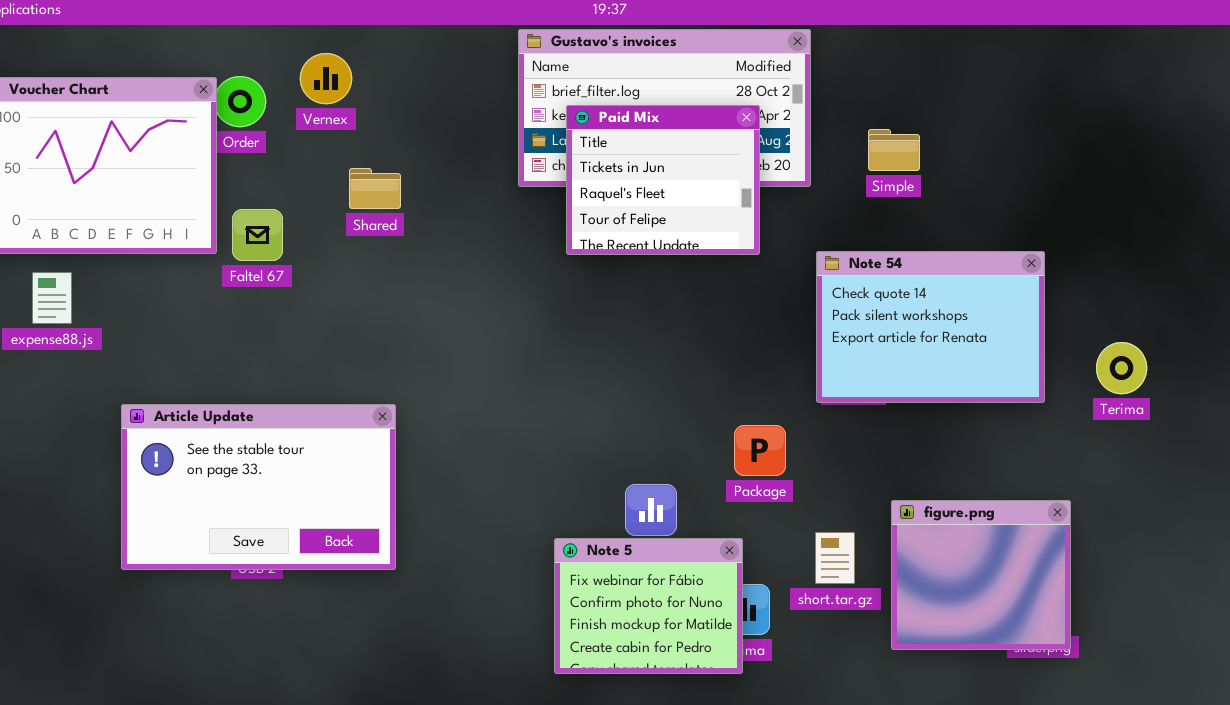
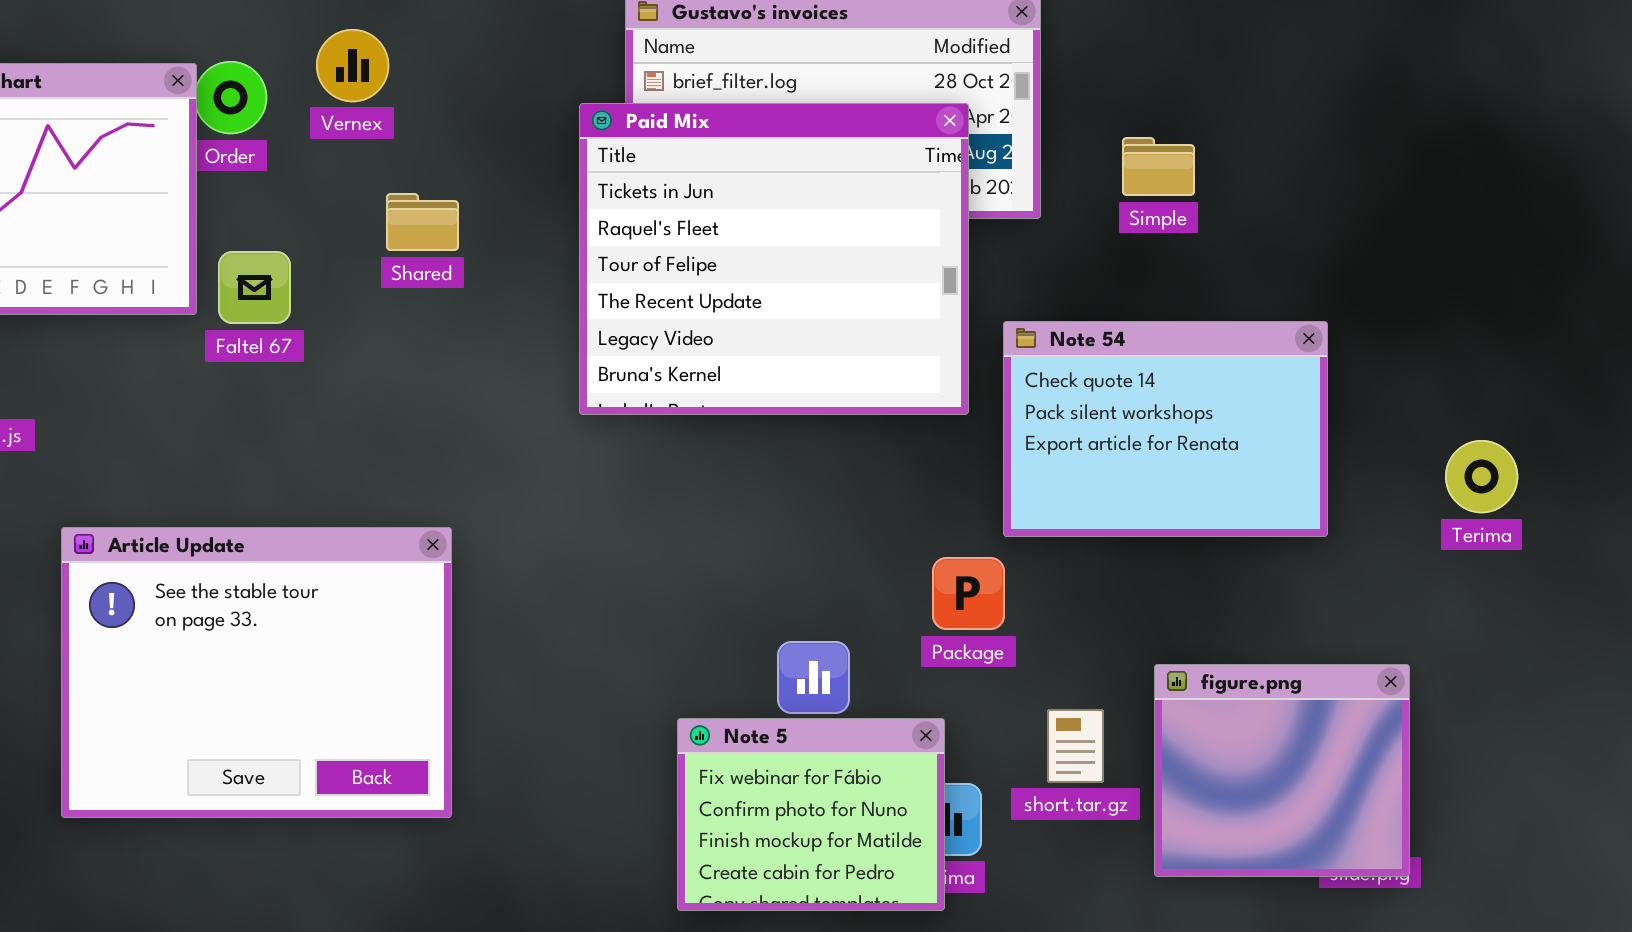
Paid Mix: [566,105,760,255] -> [579,103,969,415], resized
Note 54: [816,251,1045,403] -> [1003,321,1328,537], moved
Article Update: [121,404,396,570] -> [61,527,452,818], resized

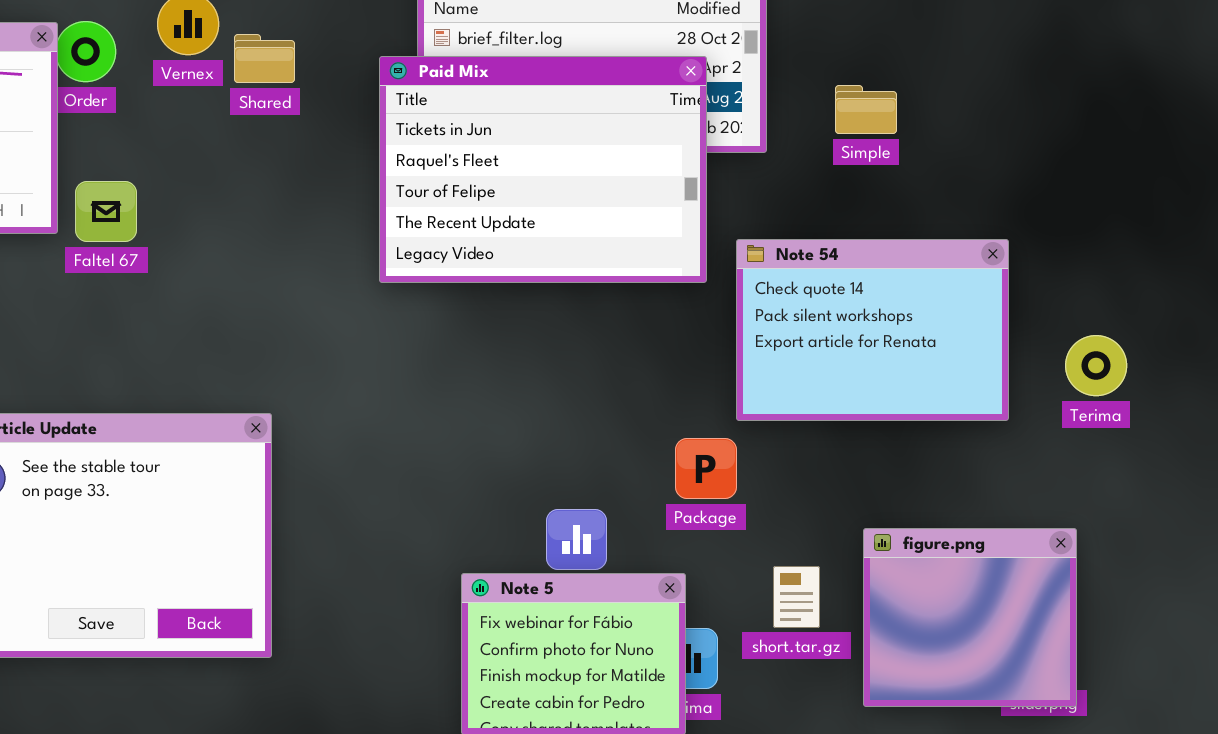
Paid Mix: [579,103,969,415] -> [379,56,707,283], resized
Shared: [386,193,459,251] -> [234,34,295,83], moved
Terima: [1445,440,1518,513] -> [1065,335,1127,396], moved

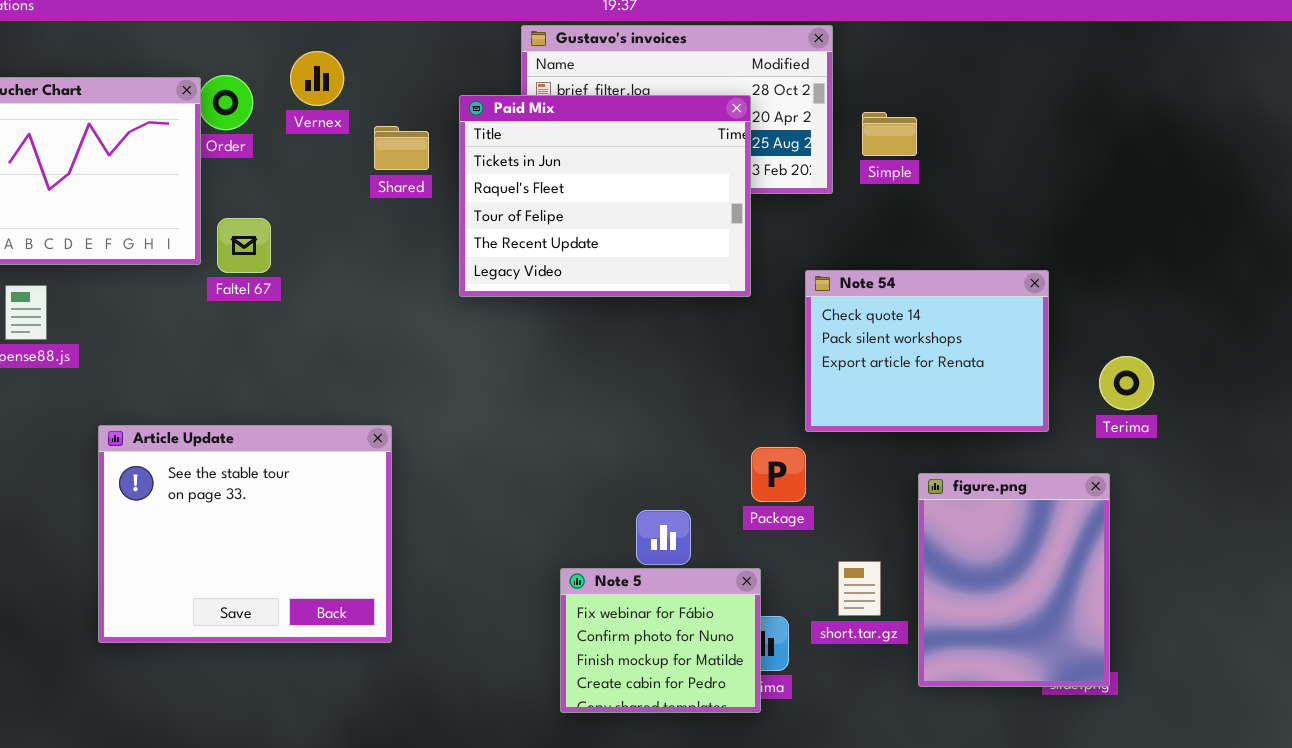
Shared: [234,34,295,83] -> [374,126,429,170], moved
Paid Mix: [379,56,707,283] -> [459,95,751,297], moved
Simple: [835,85,897,134] -> [862,112,917,156], moved
figure.png: [863,528,1077,707] -> [918,473,1110,687], resized

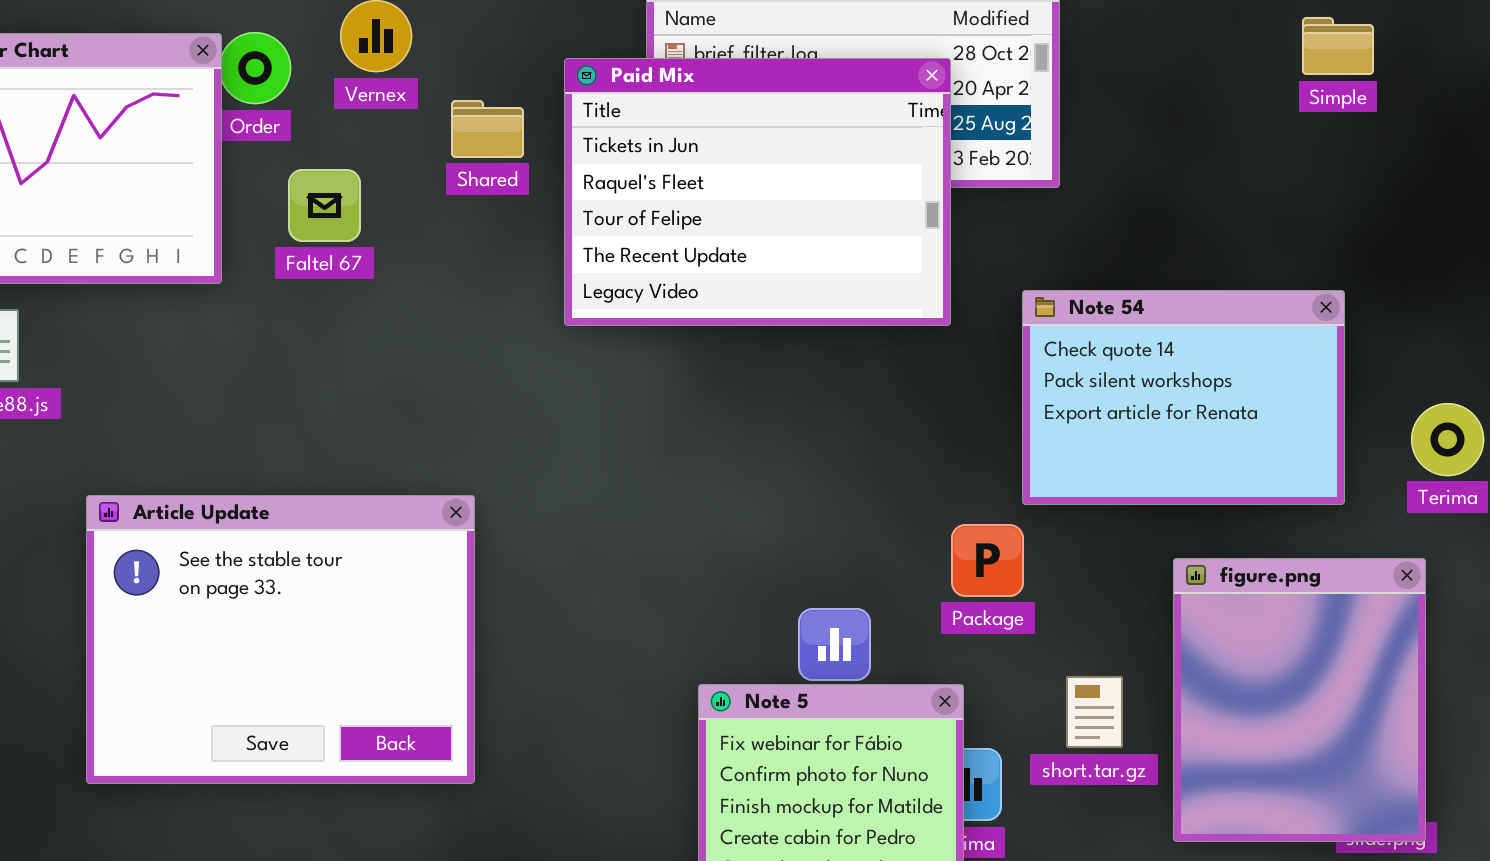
Simple: [862,112,917,156] -> [1302,17,1374,75], moved
Faltel 67: [217,218,271,273] -> [288,169,361,242], moved

